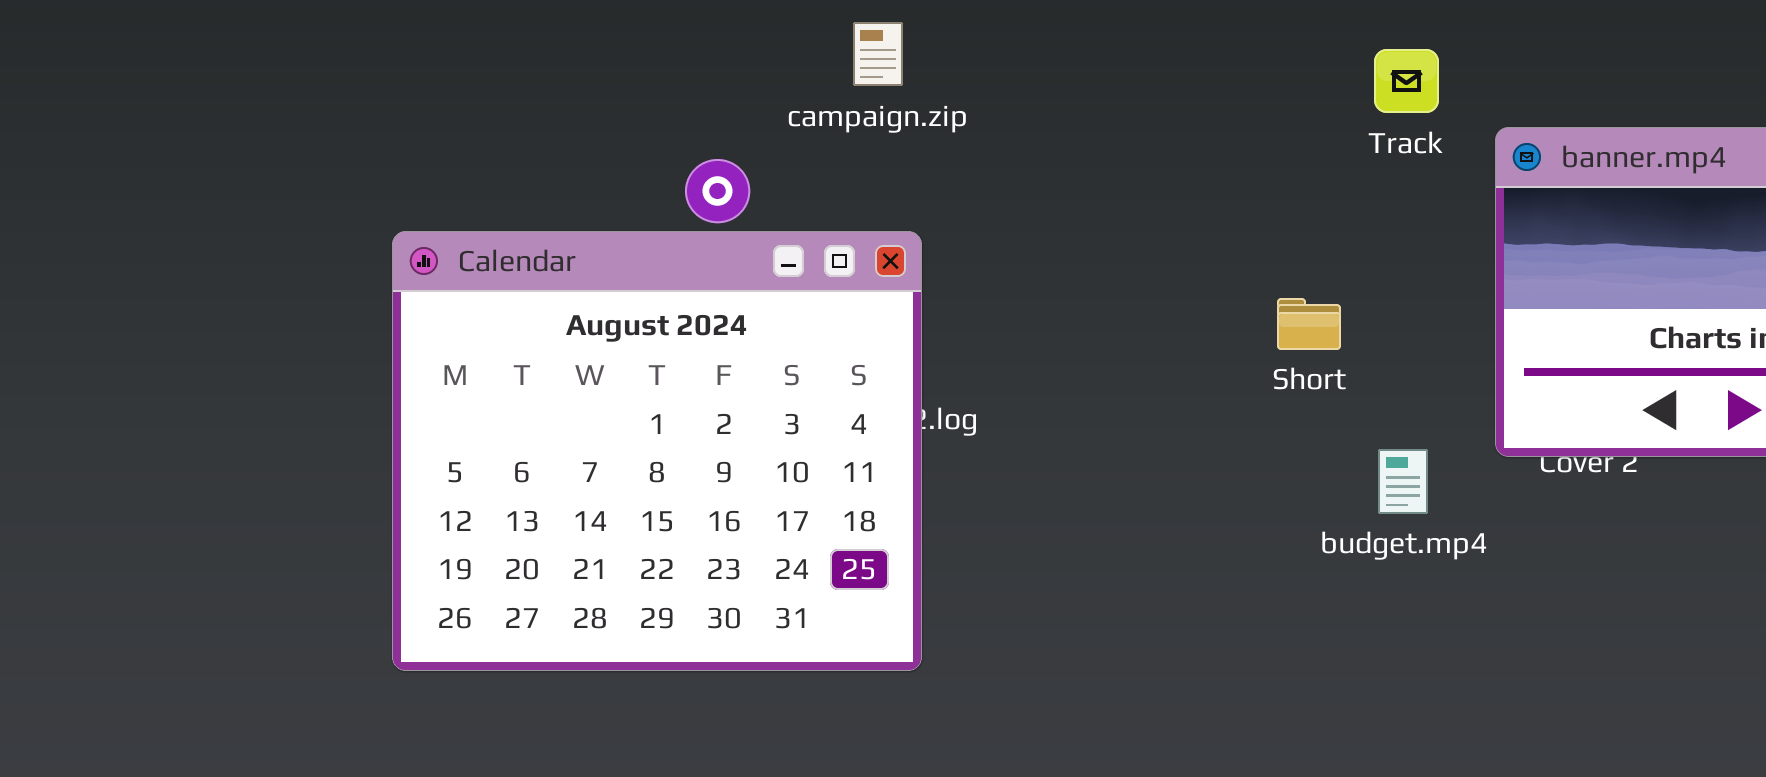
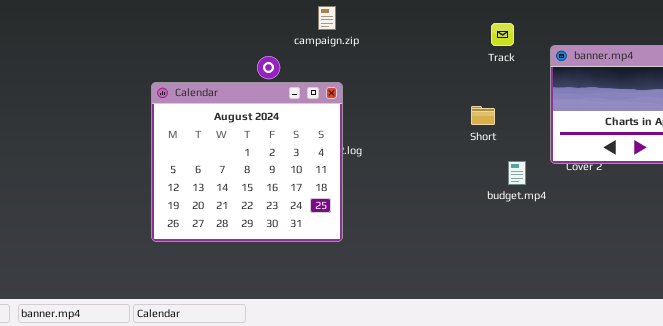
Track: [1374,49,1439,113] -> [491,23,514,46], moved

